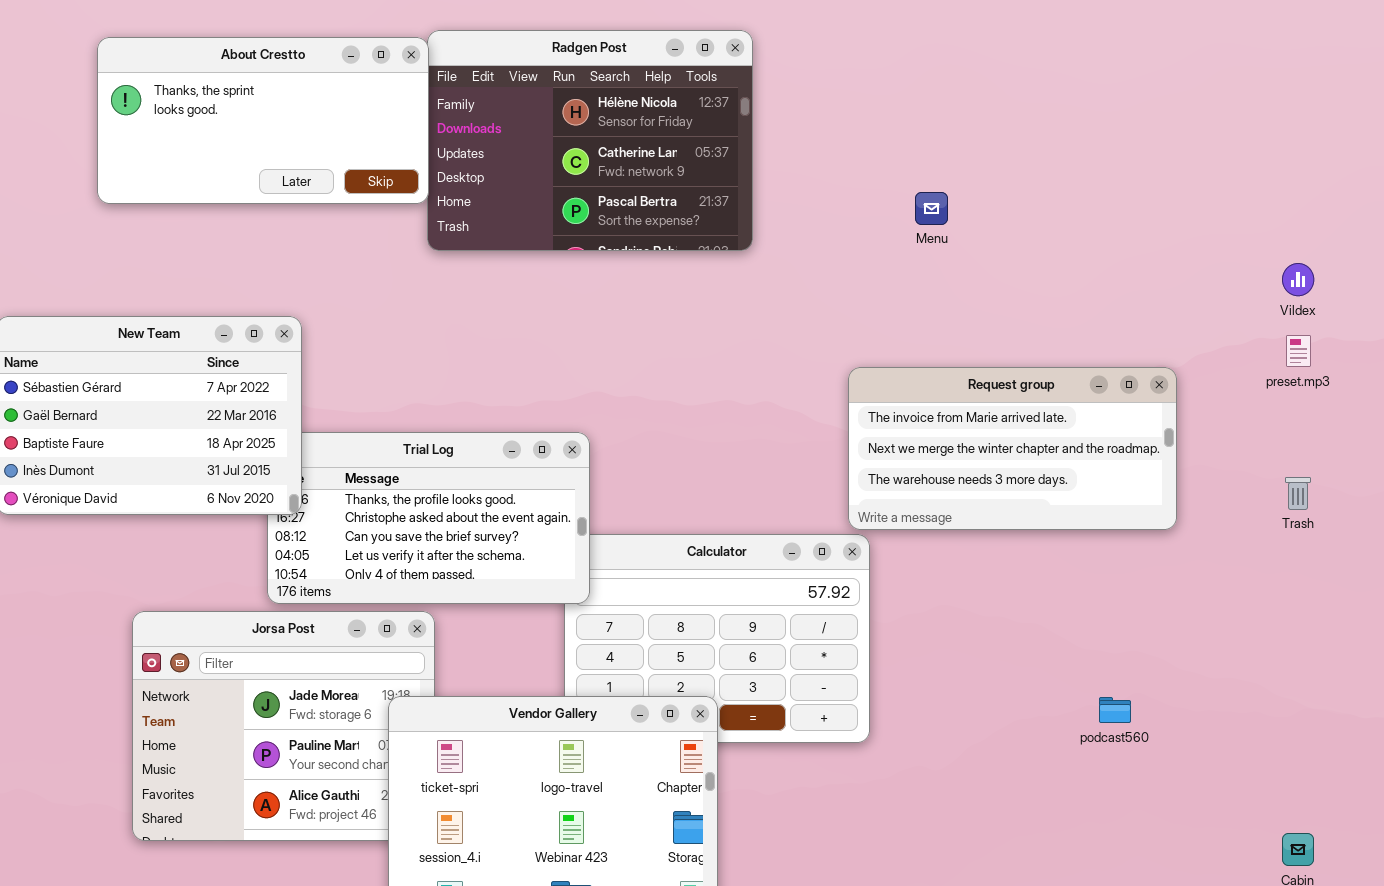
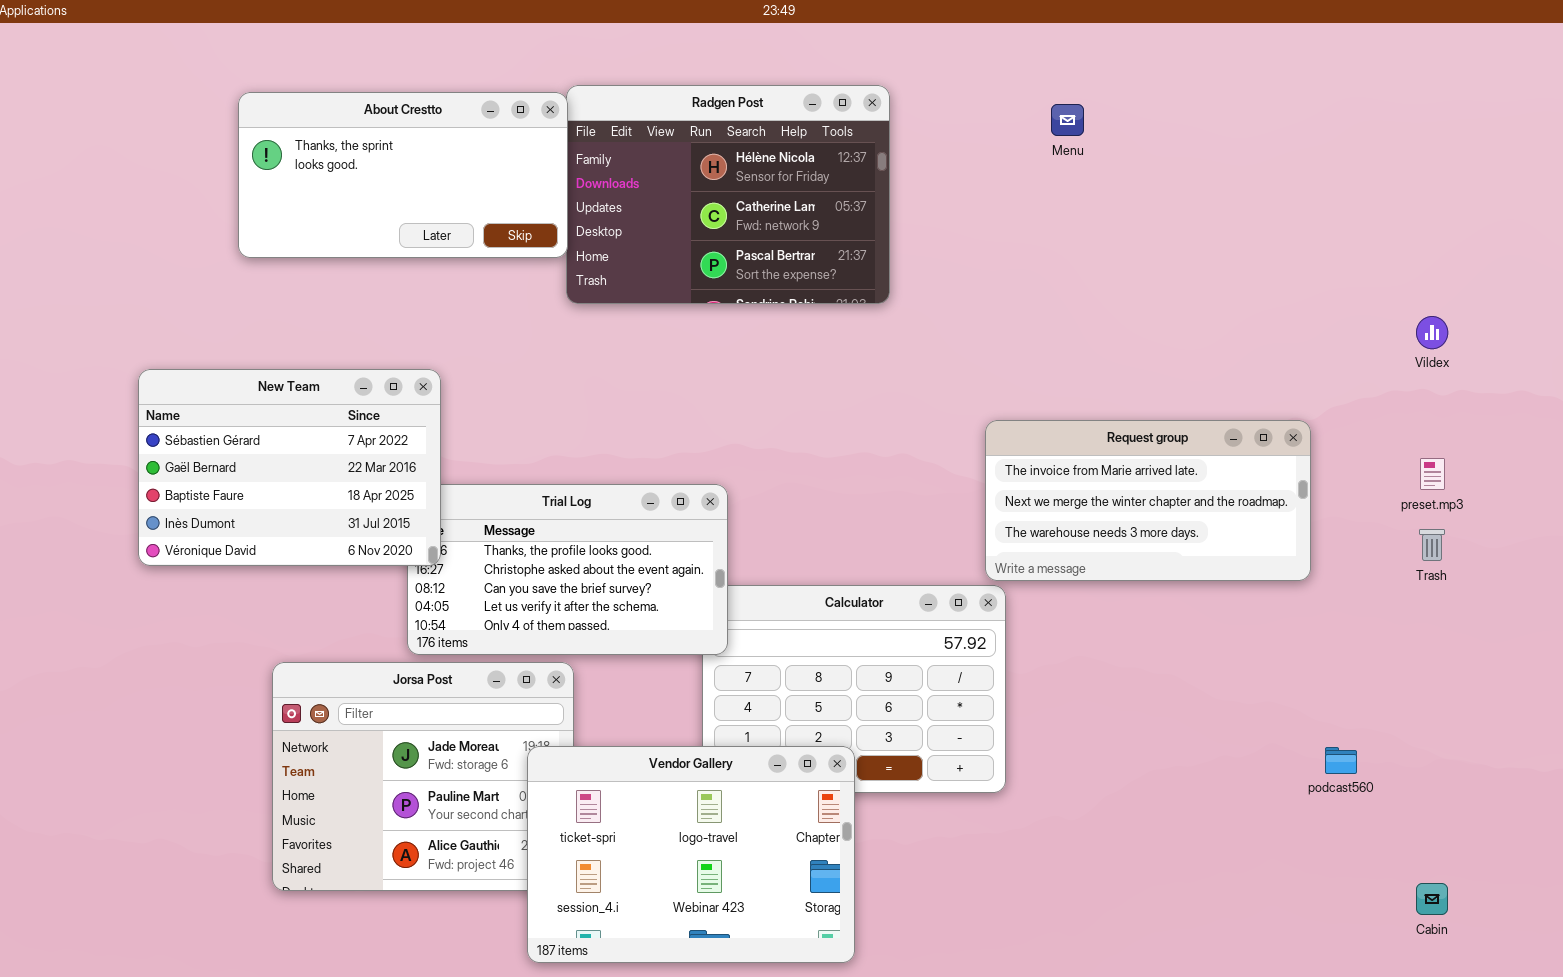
Menu: [915,192,948,225] -> [1051,104,1084,136], moved
preset.mp3: [1286,335,1311,367] -> [1420,458,1445,490], moved
podcast560: [1099,697,1131,723] -> [1325,747,1357,774], moved

